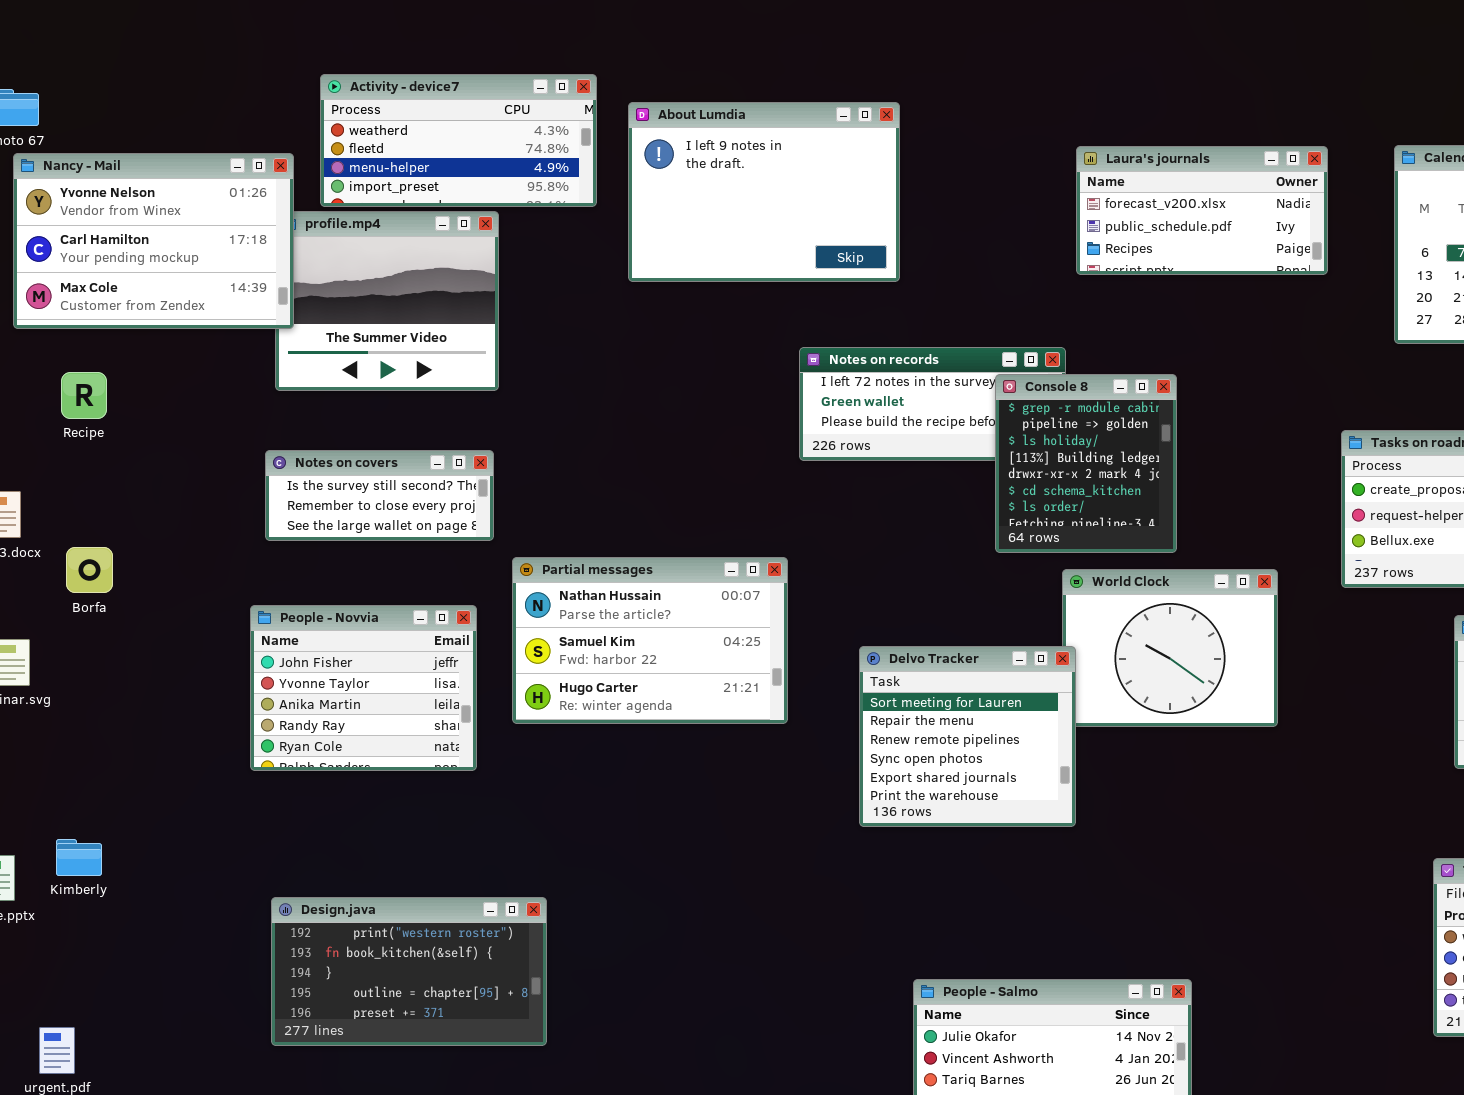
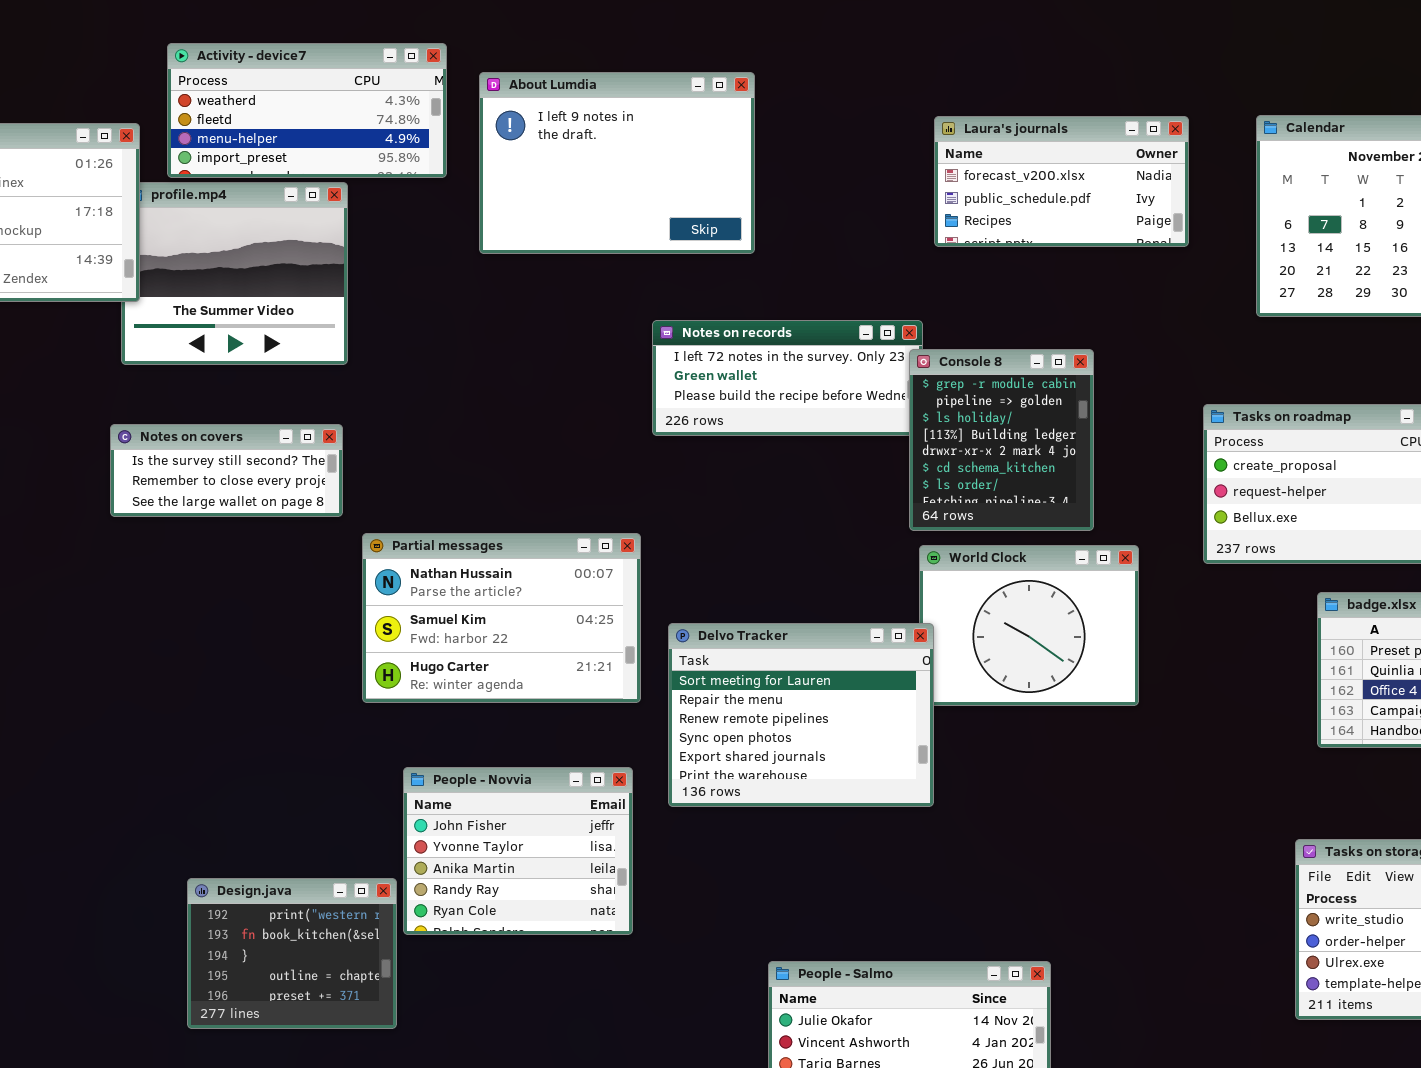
Console 8: [995,374,1177,553] -> [909,349,1094,531], moved
People - Novvia: [250,605,477,771] -> [403,767,633,935], moved
Delvo Tracker: [859,646,1076,827] -> [668,623,934,807], resized
Design.java: [271,897,547,1046] -> [187,878,397,1029], resized

